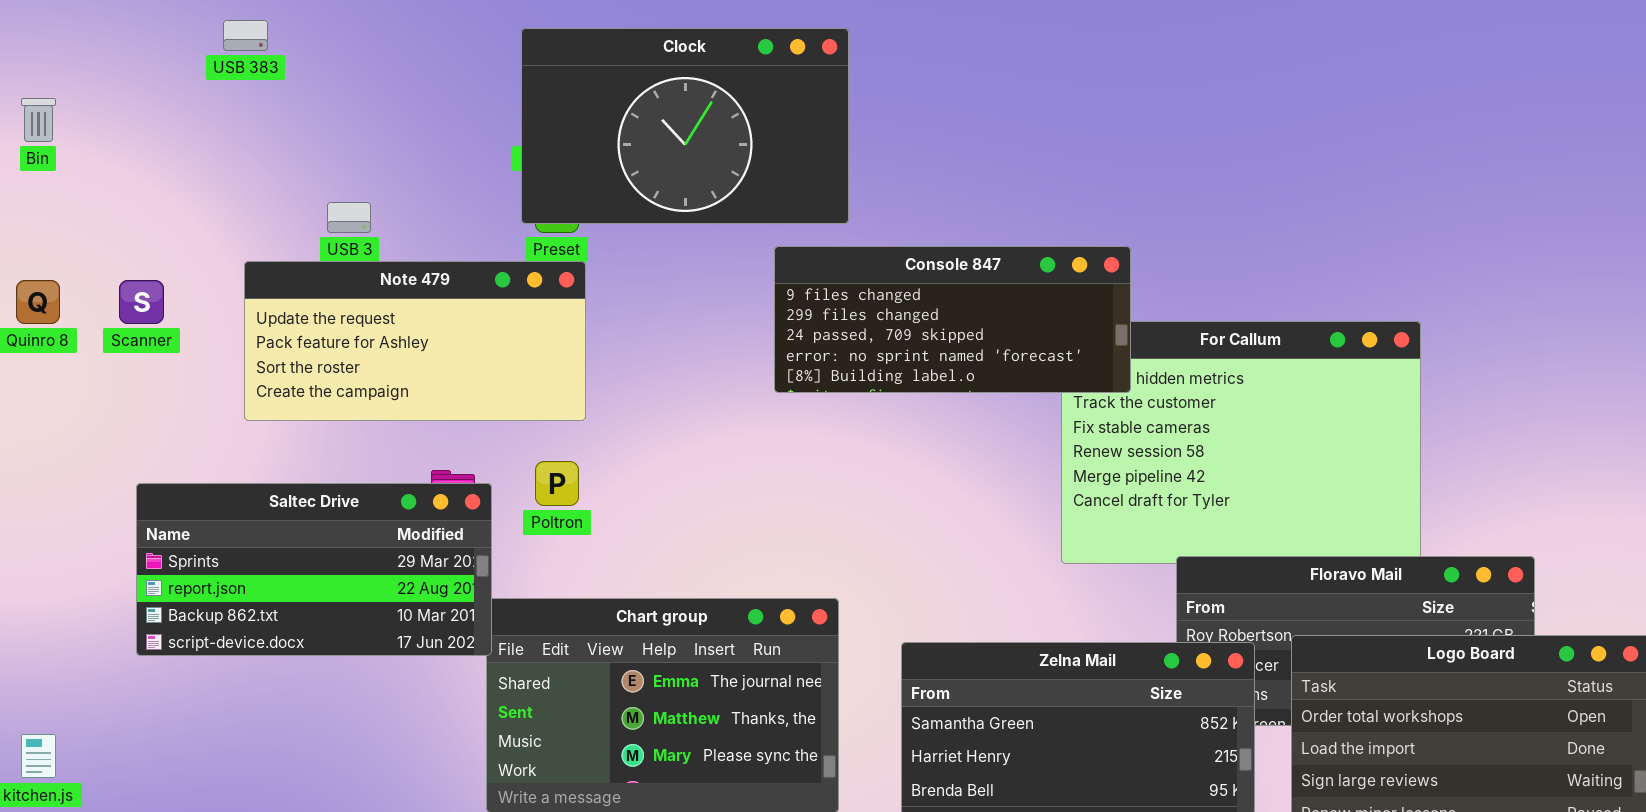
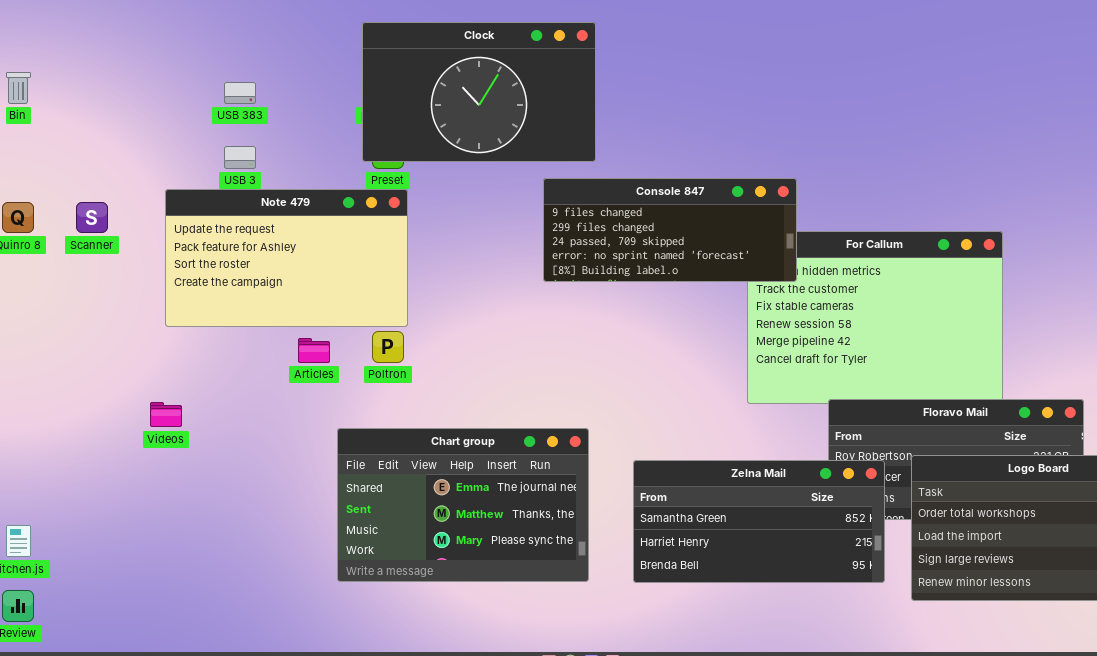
USB 383: [223,20,268,51] -> [224,82,256,104], moved
Note 479: [244,261,586,421] -> [165,189,408,327], resized
Saltec Drive: [136,483,492,656] -> none, closed

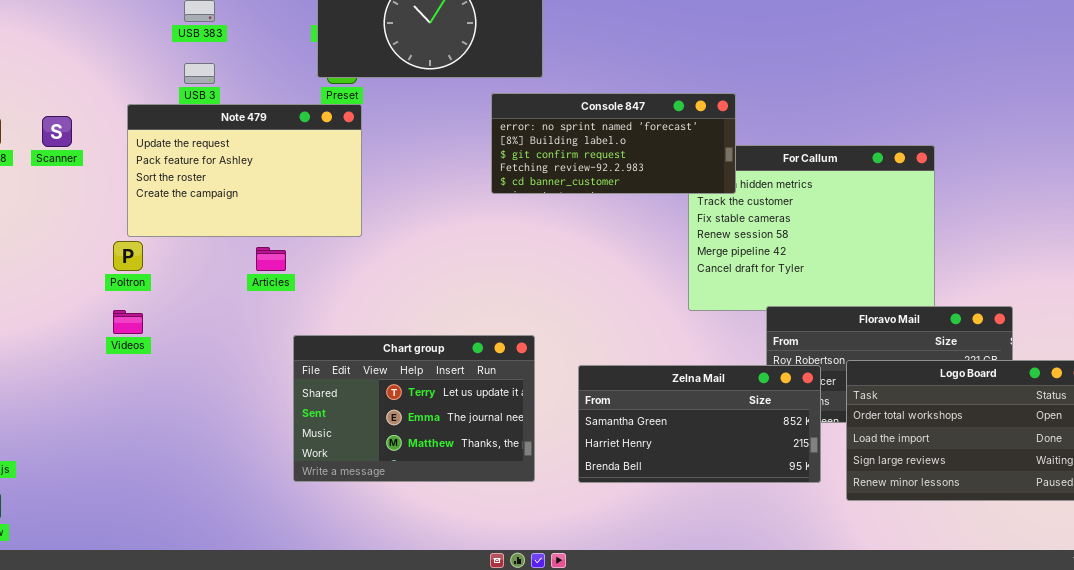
Console 847: [543,178,797,282] -> [491,93,736,194], scrolled down 3 rows
Poltron: [372,331,404,363] -> [113,241,143,271], moved
Chart group: [337,428,589,582] -> [293,335,535,482], scrolled up 1 row

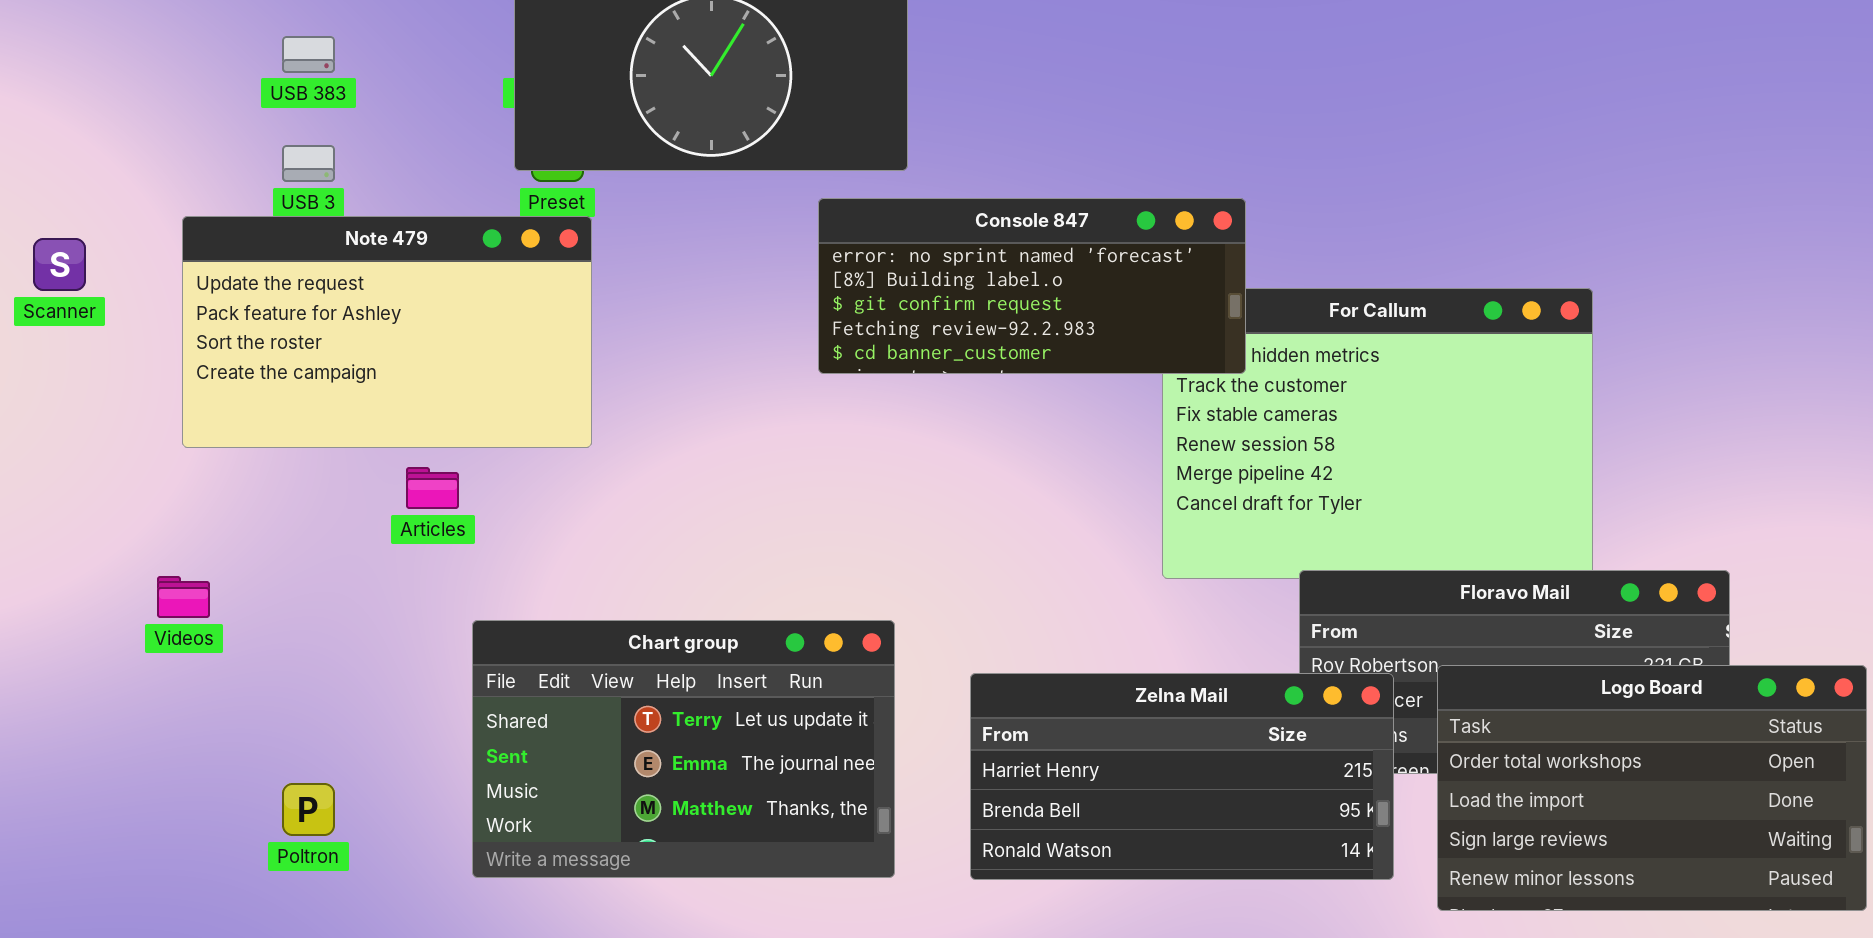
Poltron: [113,241,143,271] -> [282,783,335,836], moved
Zelna Mail: [578,365,821,483] -> [970,673,1394,880], scrolled down 1 row

